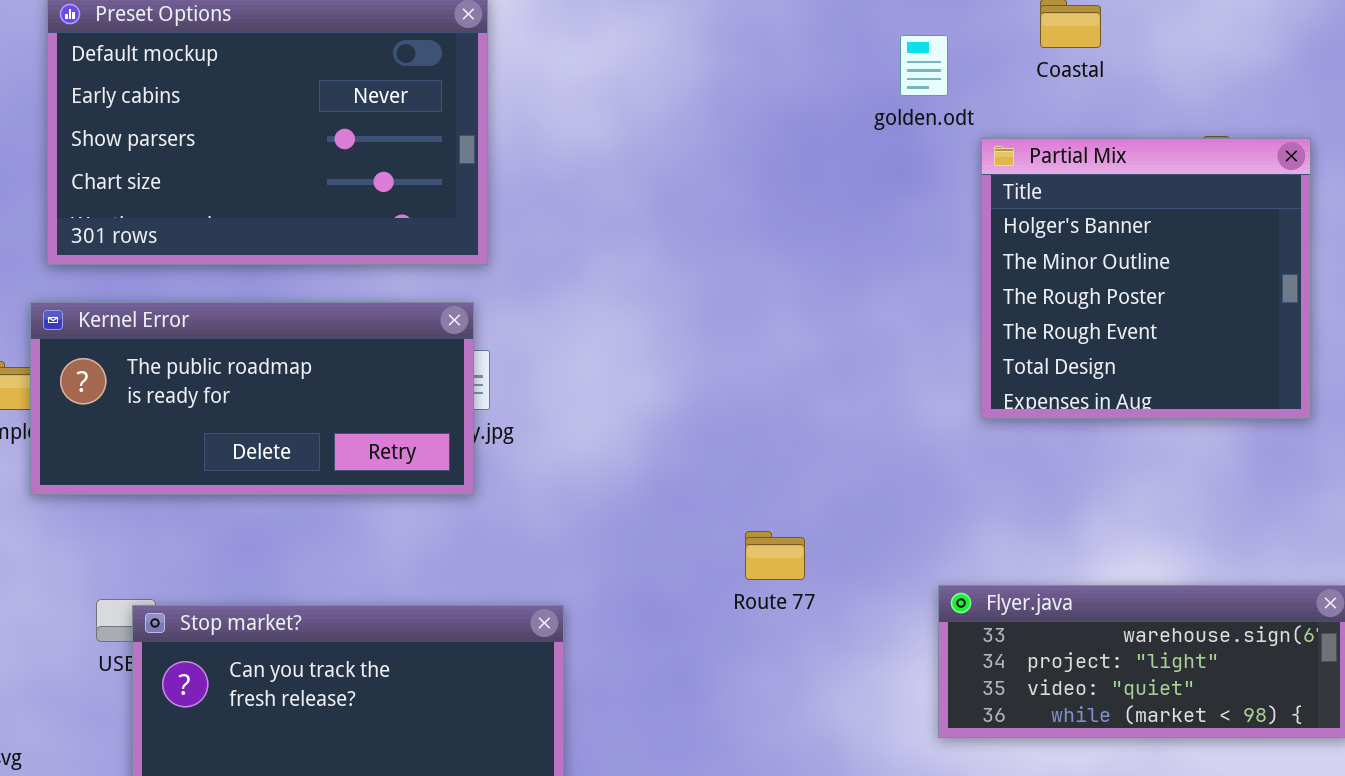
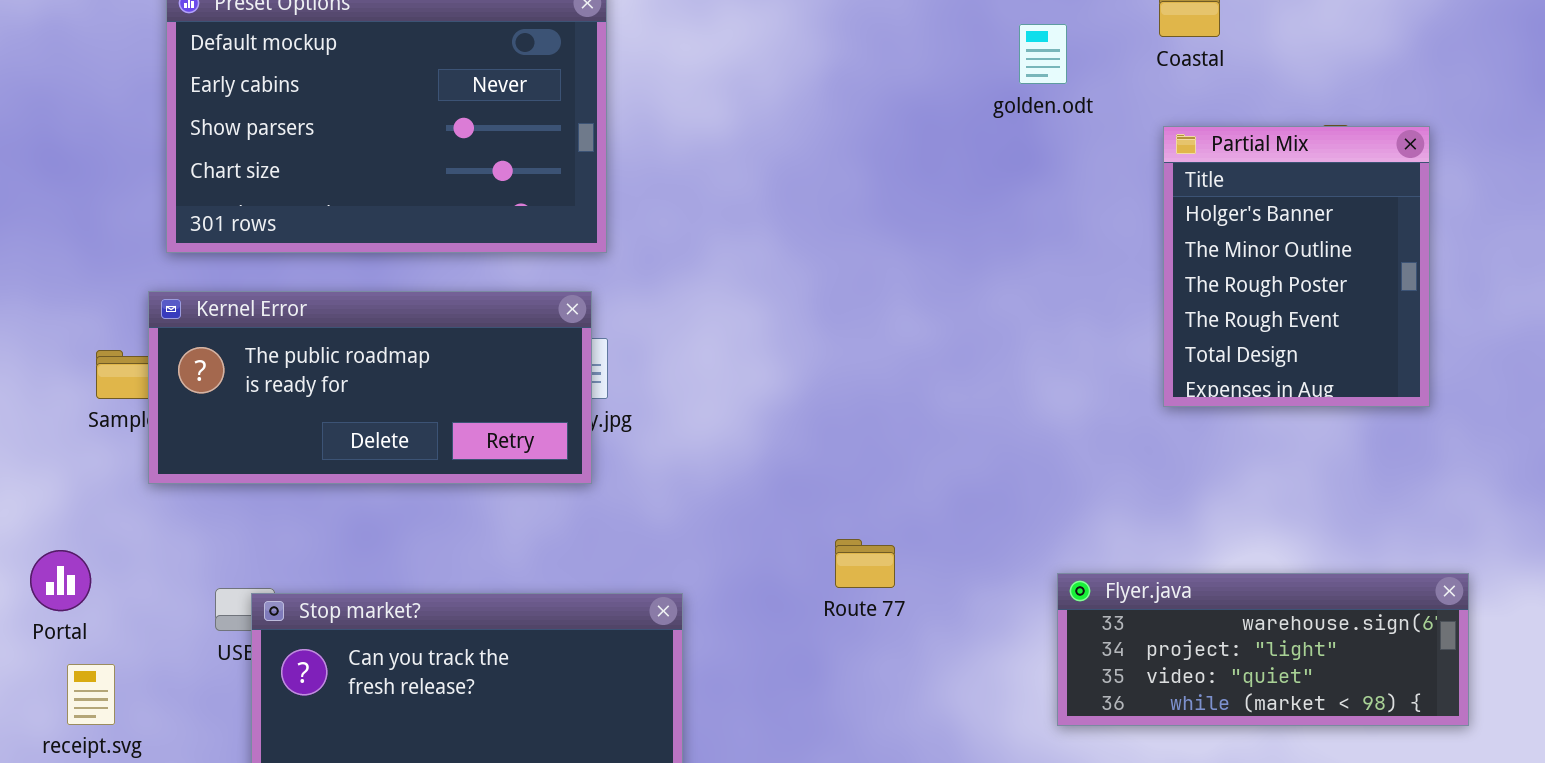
Partial Mix: [981,138,1311,419] -> [1163,126,1430,407], resized
Route 77: [745,531,805,580] -> [835,539,895,588], moved

